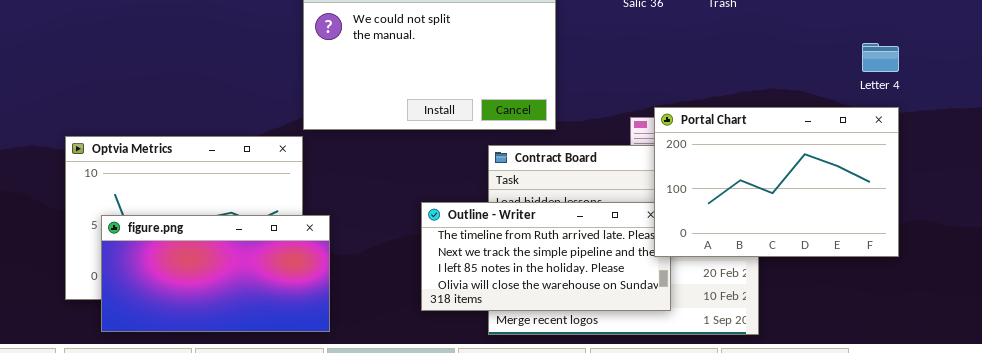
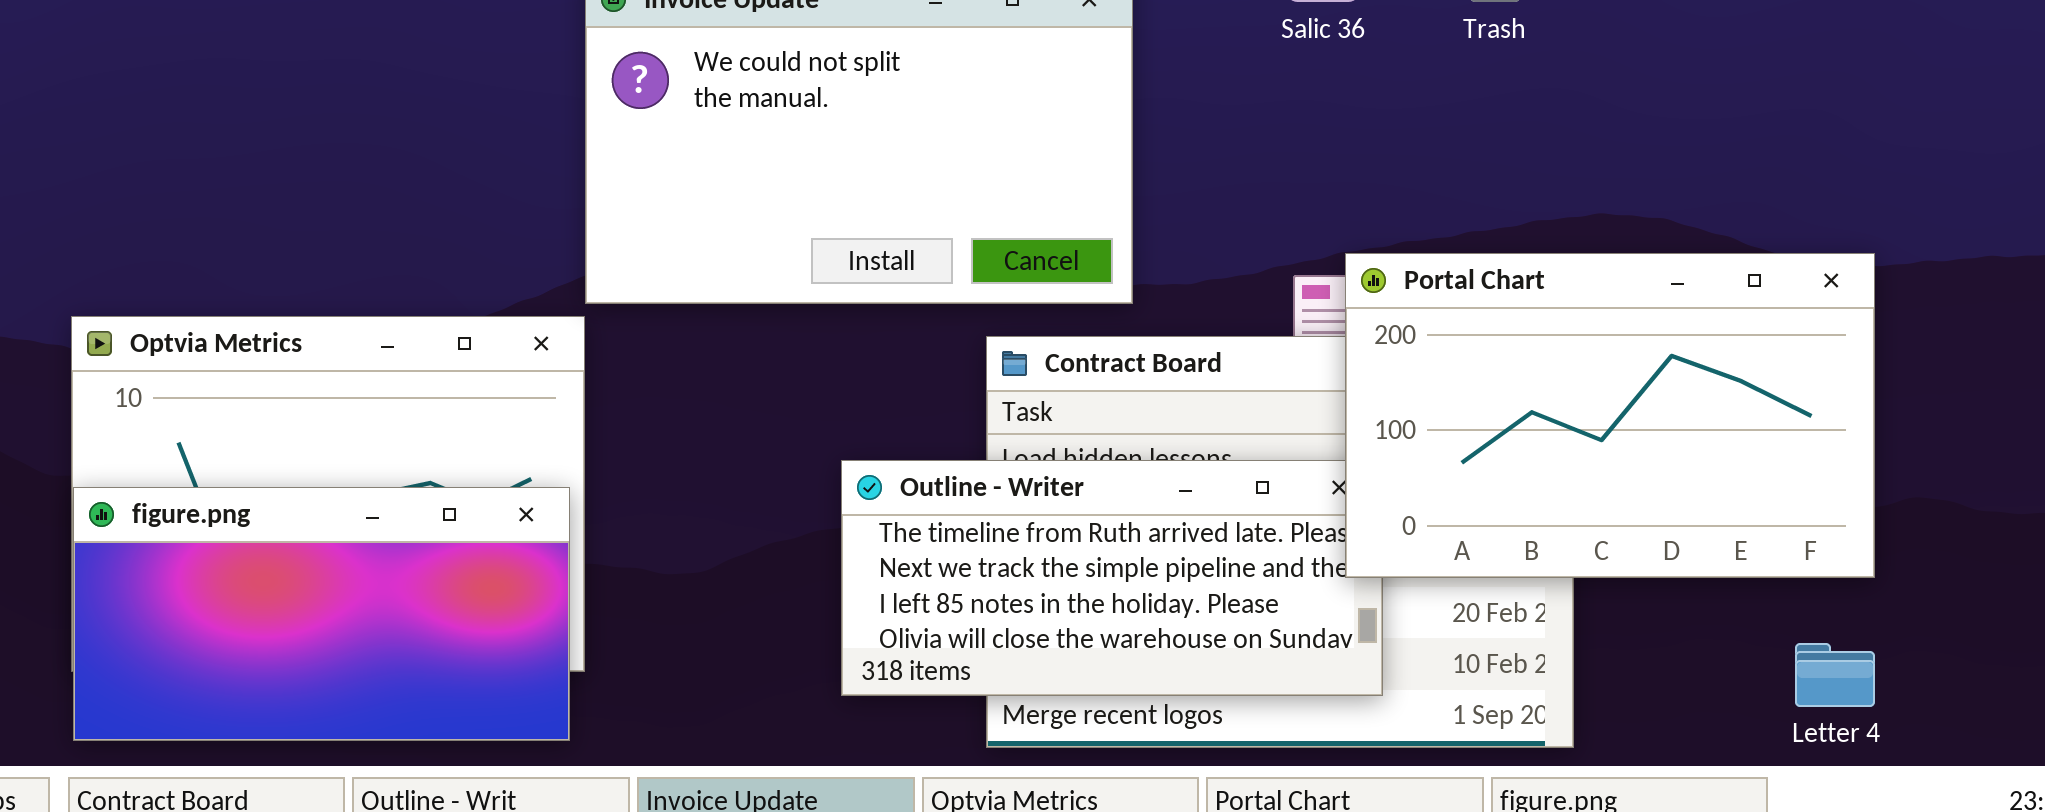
Letter 4: [862,43,899,72] -> [1795,643,1875,707], moved
figure.png: [101,215,330,332] -> [73,487,570,741], moved

